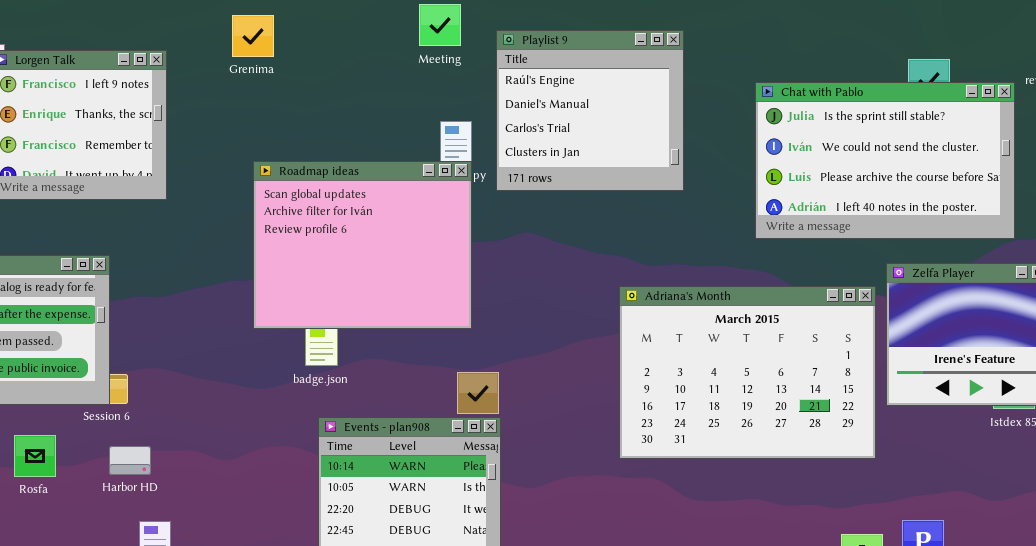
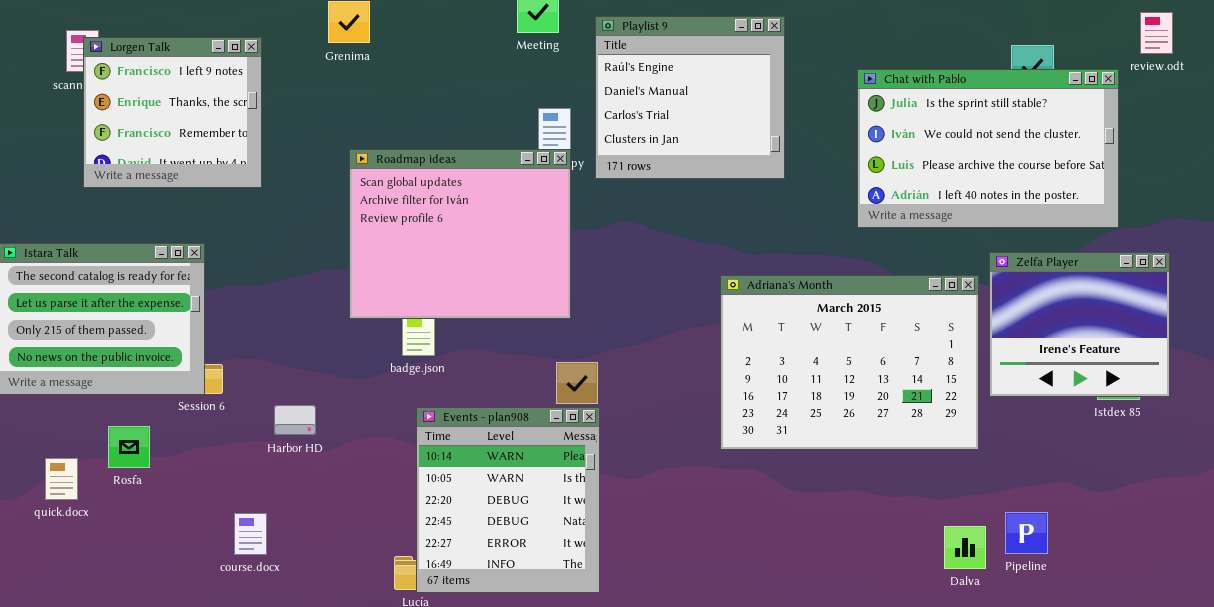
Harbor HD: [109,446,151,475] -> [274,405,316,435], moved

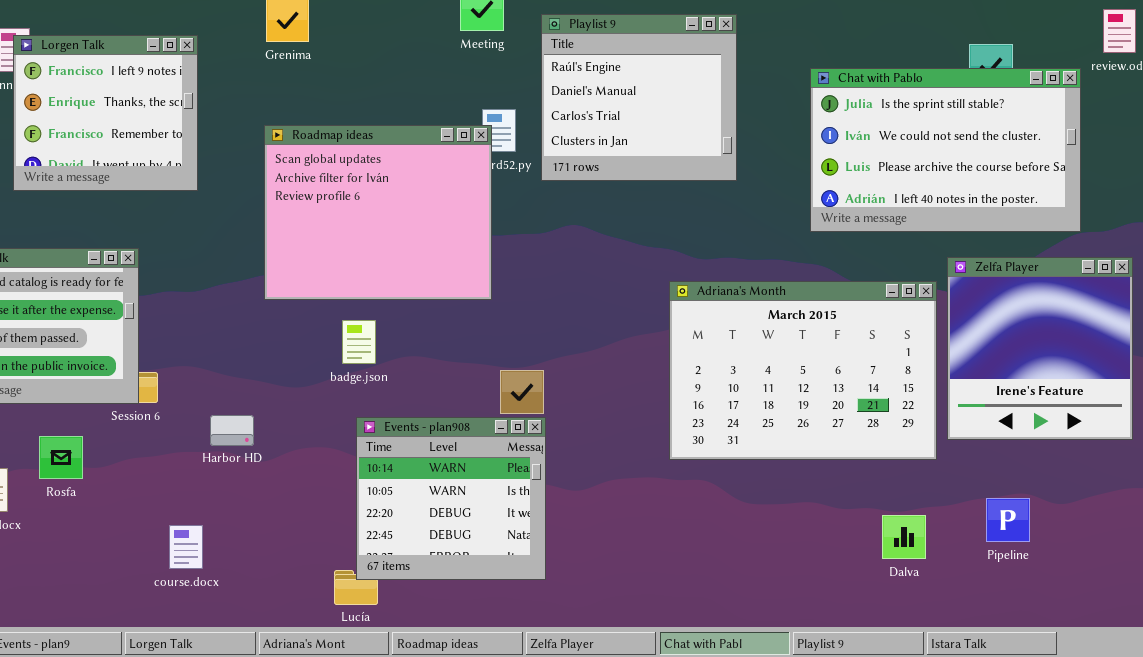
Roadmap ideas: [349,149,571,319] -> [264,125,492,300], moved
Zelfa Player: [989,252,1170,397] -> [947,257,1133,440], resized
Events - plan908: [416,407,600,593] -> [356,417,546,580], resized
Pipeline: [1005,512,1048,554] -> [986,498,1030,542], moved
Dalva: [944,526,986,569] -> [882,515,926,559], moved

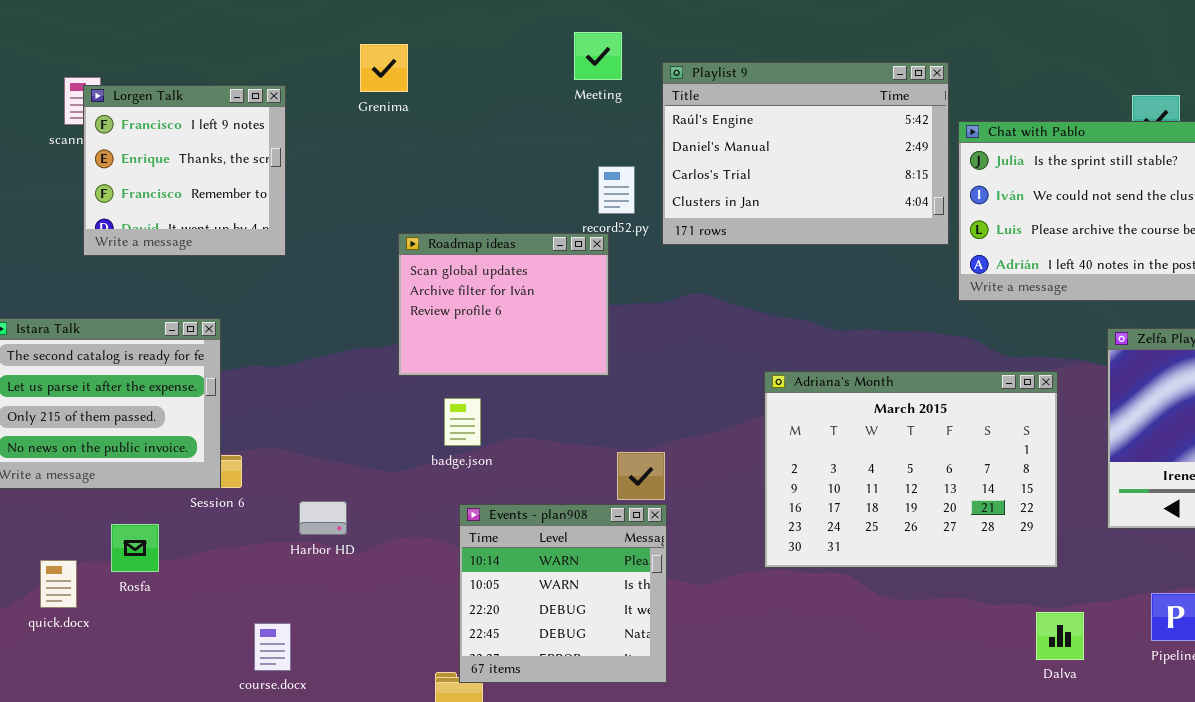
Playlist 9: [541,14,737,181] -> [662,62,949,245], resized
Roadmap ideas: [264,125,492,300] -> [398,233,609,376], resized
Adriana's Month: [669,281,937,460] -> [764,371,1058,568], moved

